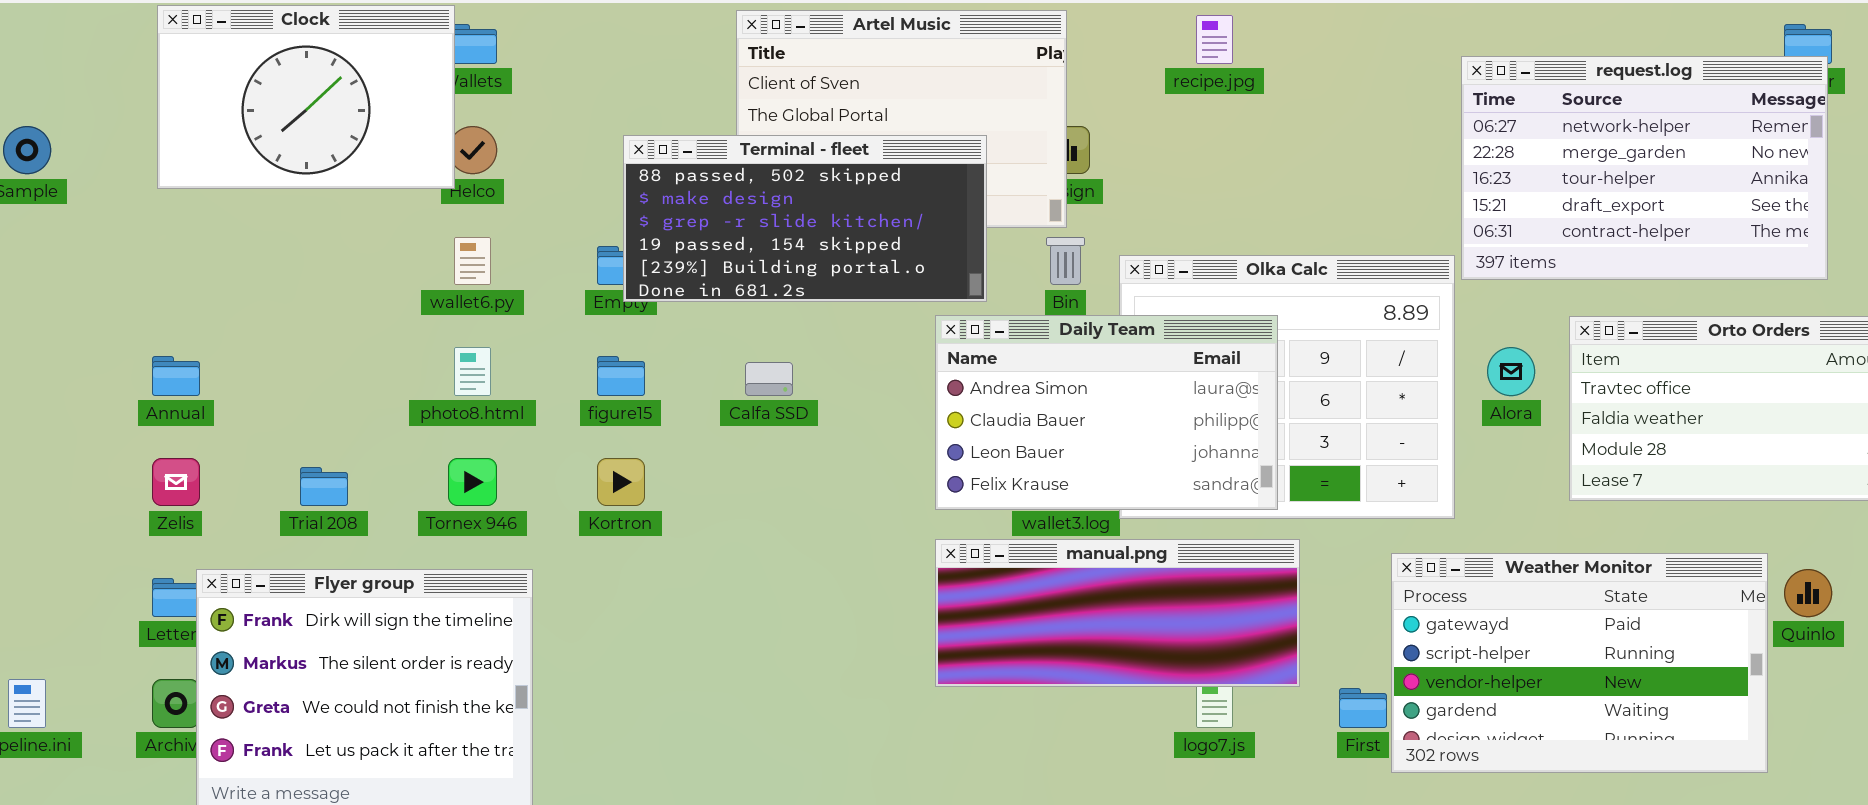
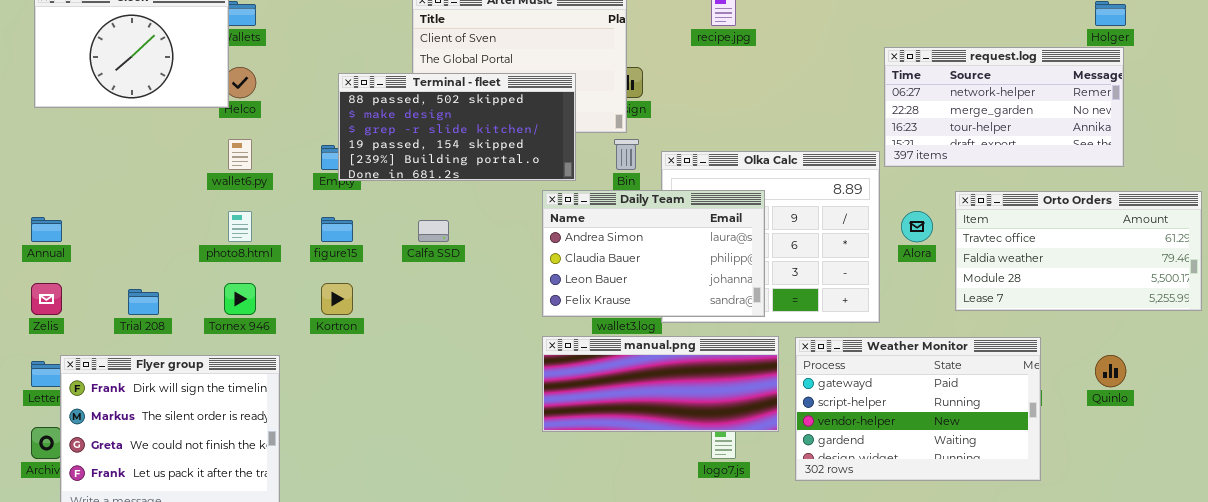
request.log: [1461,56,1828,280] -> [884,47,1124,167], resized
Weather Monitor: [1391,553,1768,773] -> [795,337,1041,481], moved

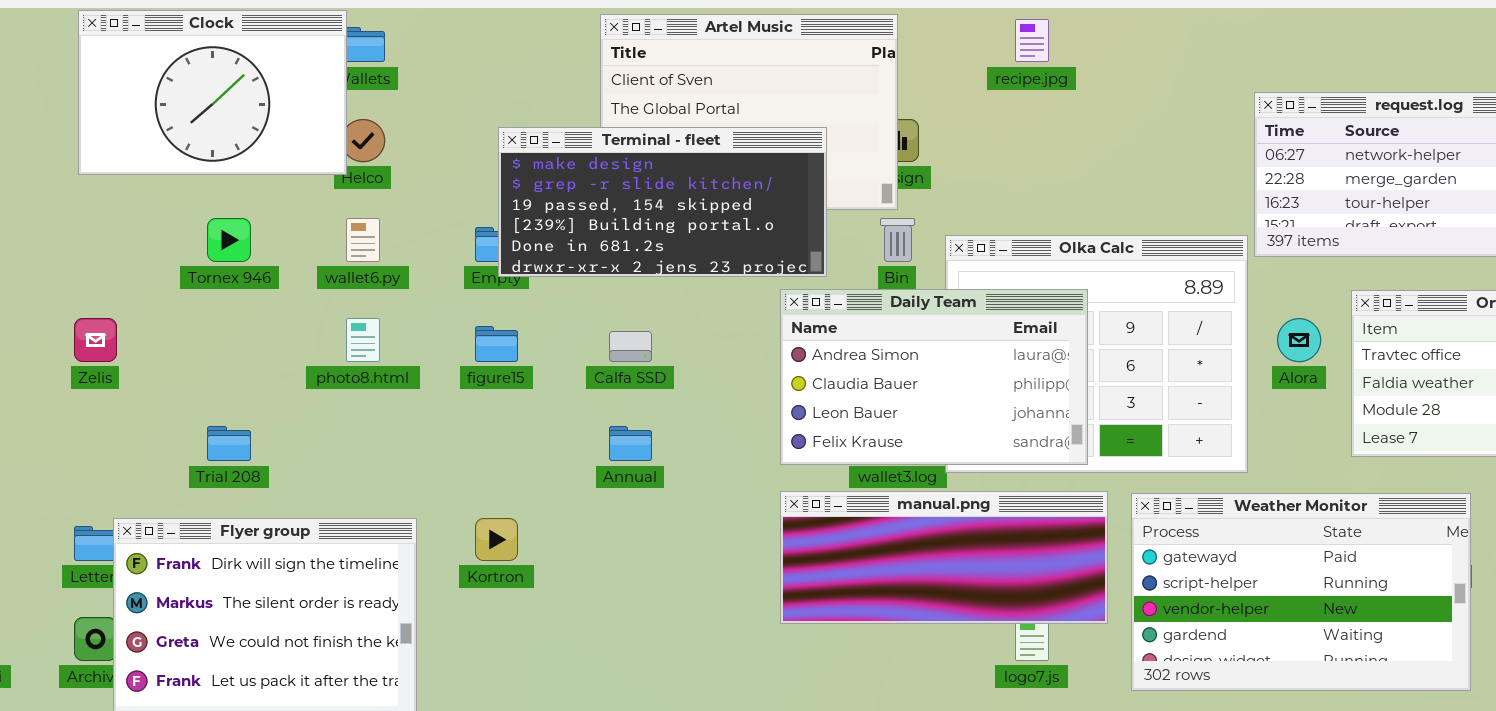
Terminal - fleet: [338,73,576,181] -> [498,127,827,277], scrolled down 1 row
Annual: [31,217,62,242] -> [609,426,652,461], moved
Zelis: [31,283,62,315] -> [74,318,117,362], moved
Tornex 946: [224,283,256,315] -> [207,218,251,262], moved
Kortron: [321,283,353,315] -> [475,518,518,561], moved

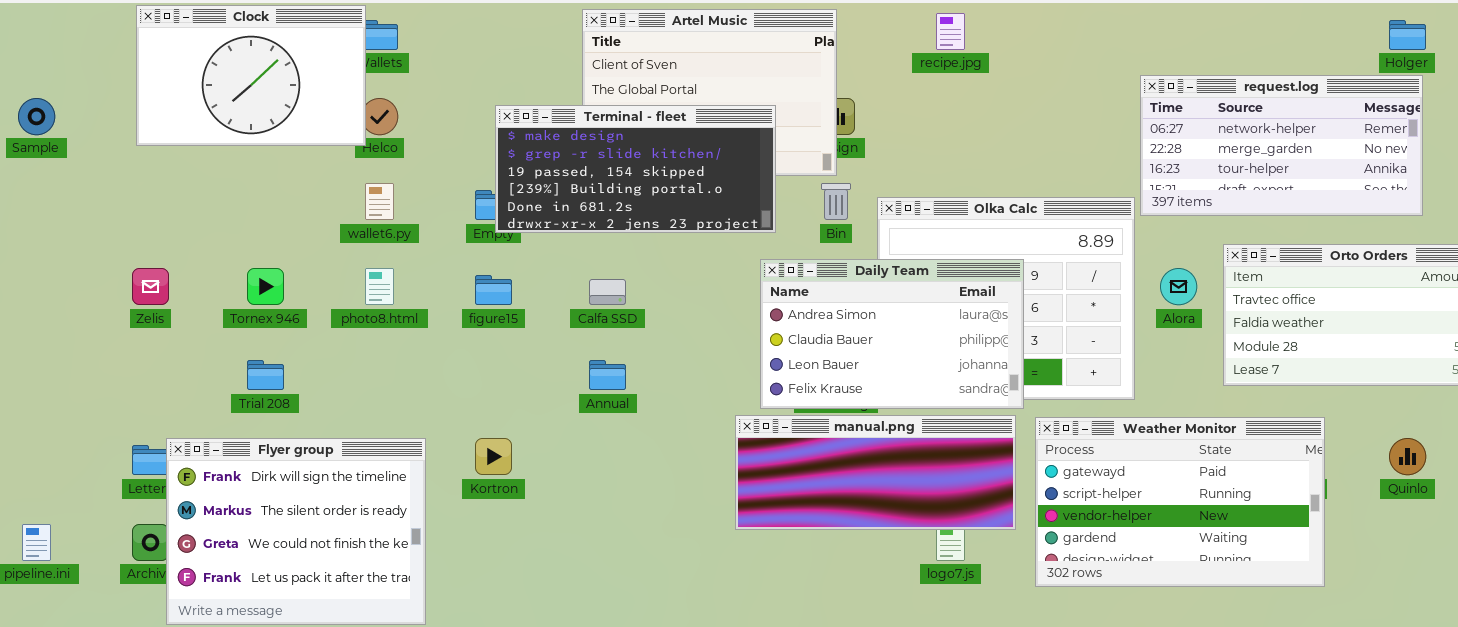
Tornex 946: [207,218,251,262] -> [247,268,284,305], moved
Daily Team: [780,289,1088,465] -> [760,259,1024,409], moved

